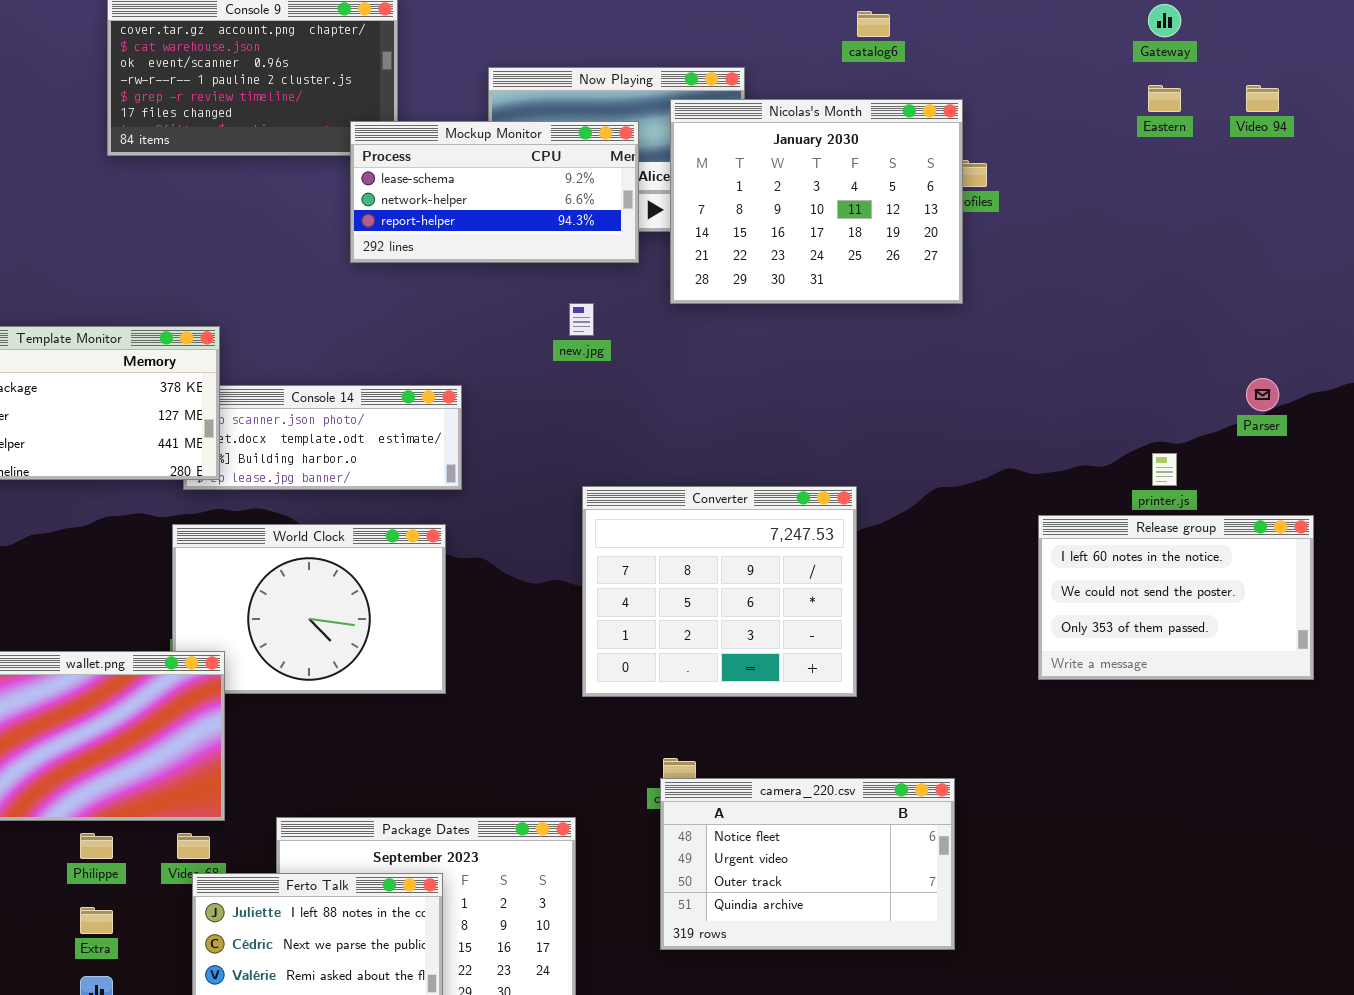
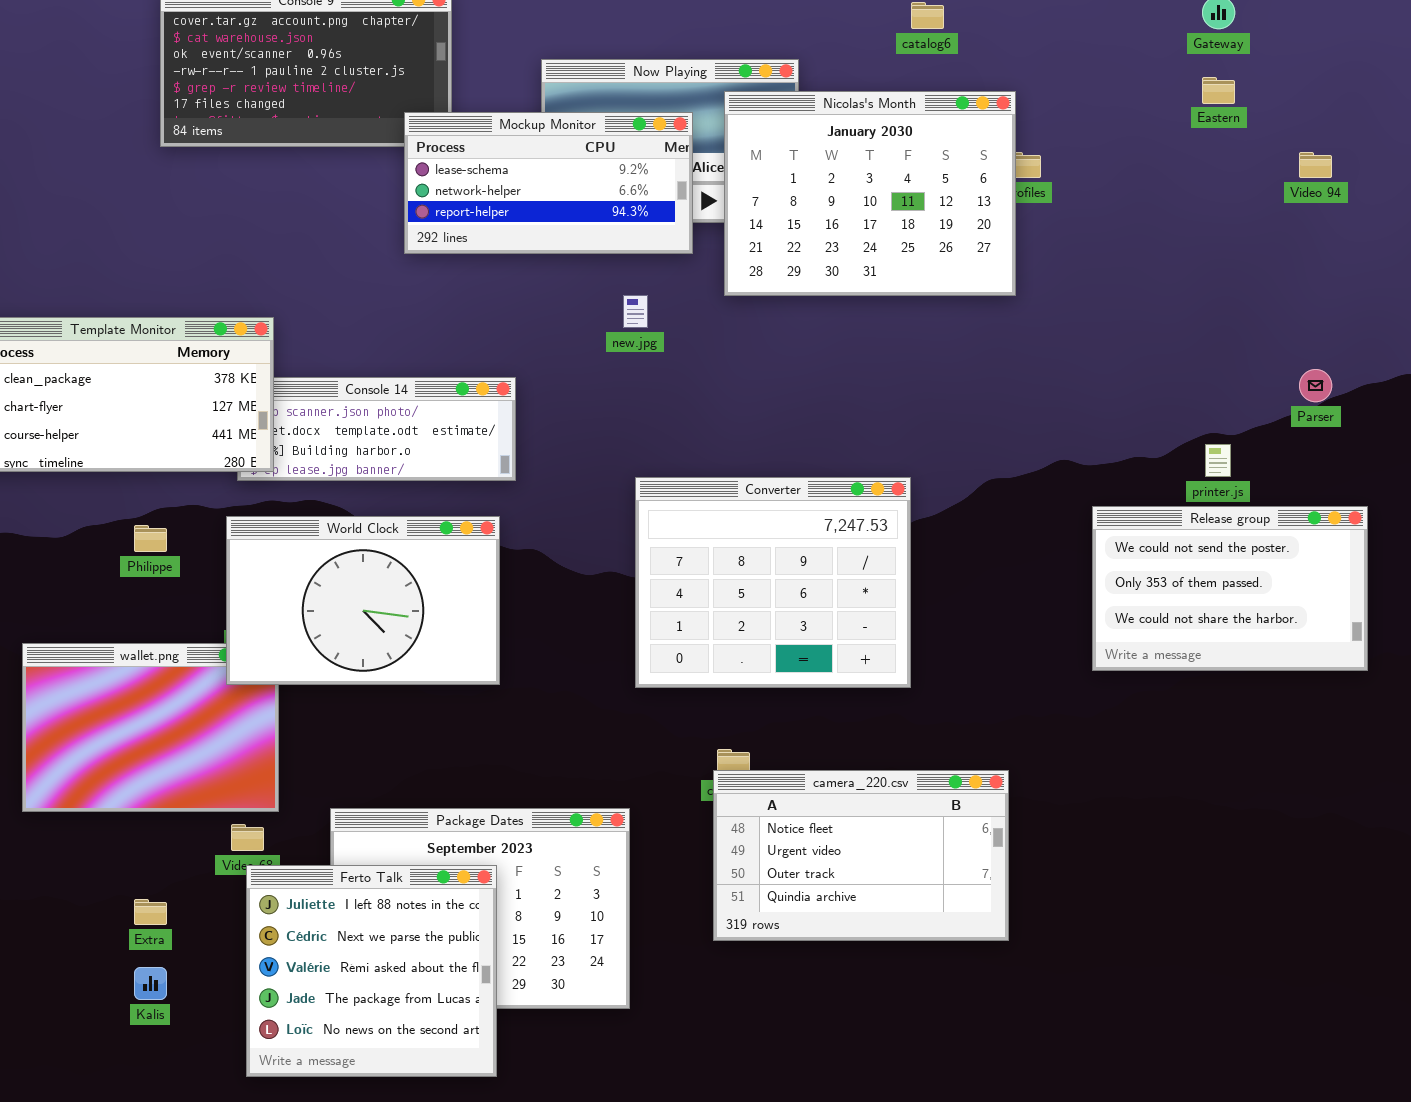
Video 94: [1246,85,1279,112] -> [1299,152,1332,178], moved
Release group: [1038,515,1314,680] -> [1092,506,1368,671], scrolled down 1 row
World Clock: [172,524,446,694] -> [226,516,500,685], raised
Philippe: [80,833,113,859] -> [134,525,167,552], moved

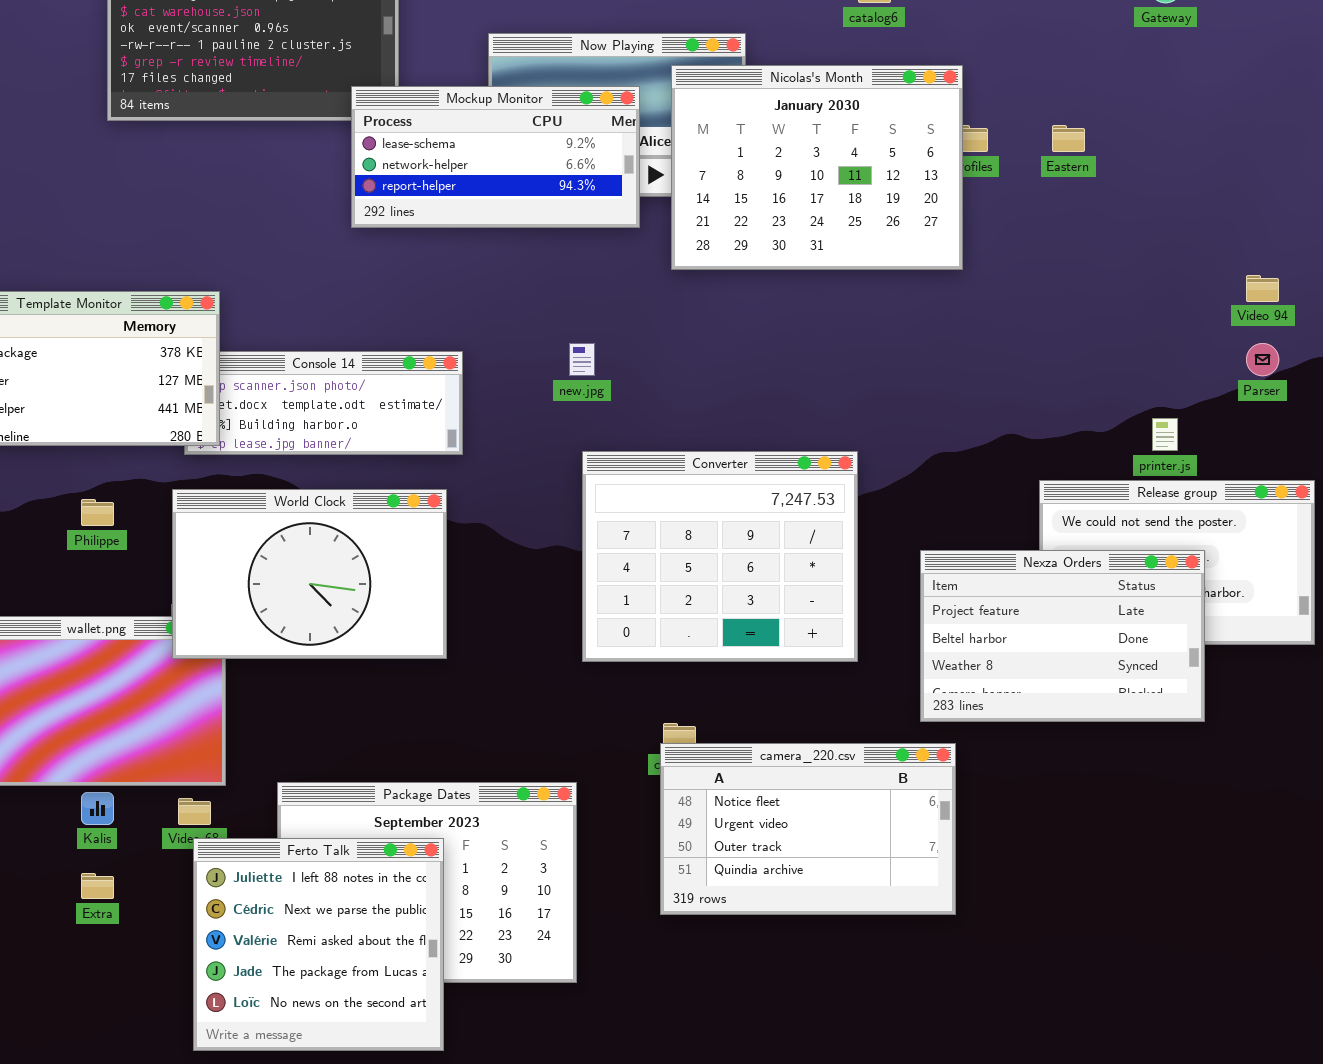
Eastern: [1202,77,1235,104] -> [1052,125,1085,152], moved
Video 94: [1299,152,1332,178] -> [1246,275,1279,302], moved
new.jpg: [623,295,648,328] -> [569,343,595,376], moved
Nexza Orders: none -> [920,550,1205,722], opened
Kalis: [134,967,167,1000] -> [81,792,114,825], moved

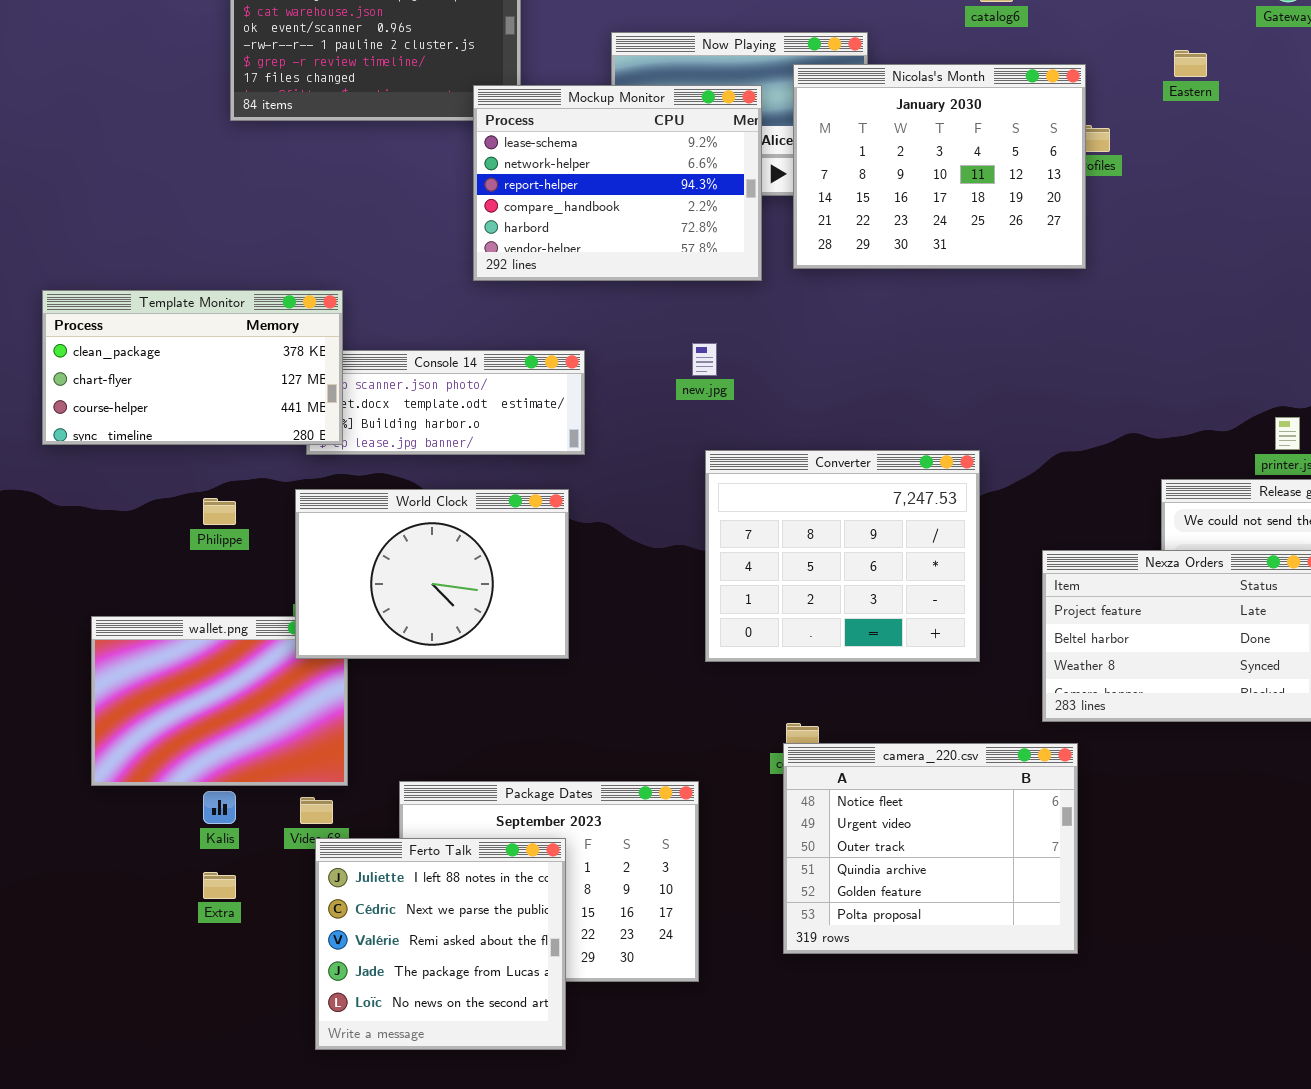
Mockup Monitor: [351,86,640,228] -> [473,85,762,281], resized
Eastern: [1052,125,1085,152] -> [1174,50,1207,77], moved
camera_220.csv: [660,743,956,915] -> [783,743,1078,954], resized

